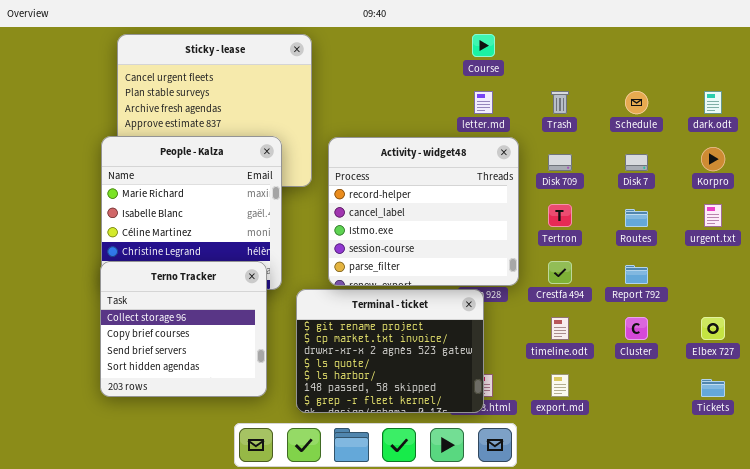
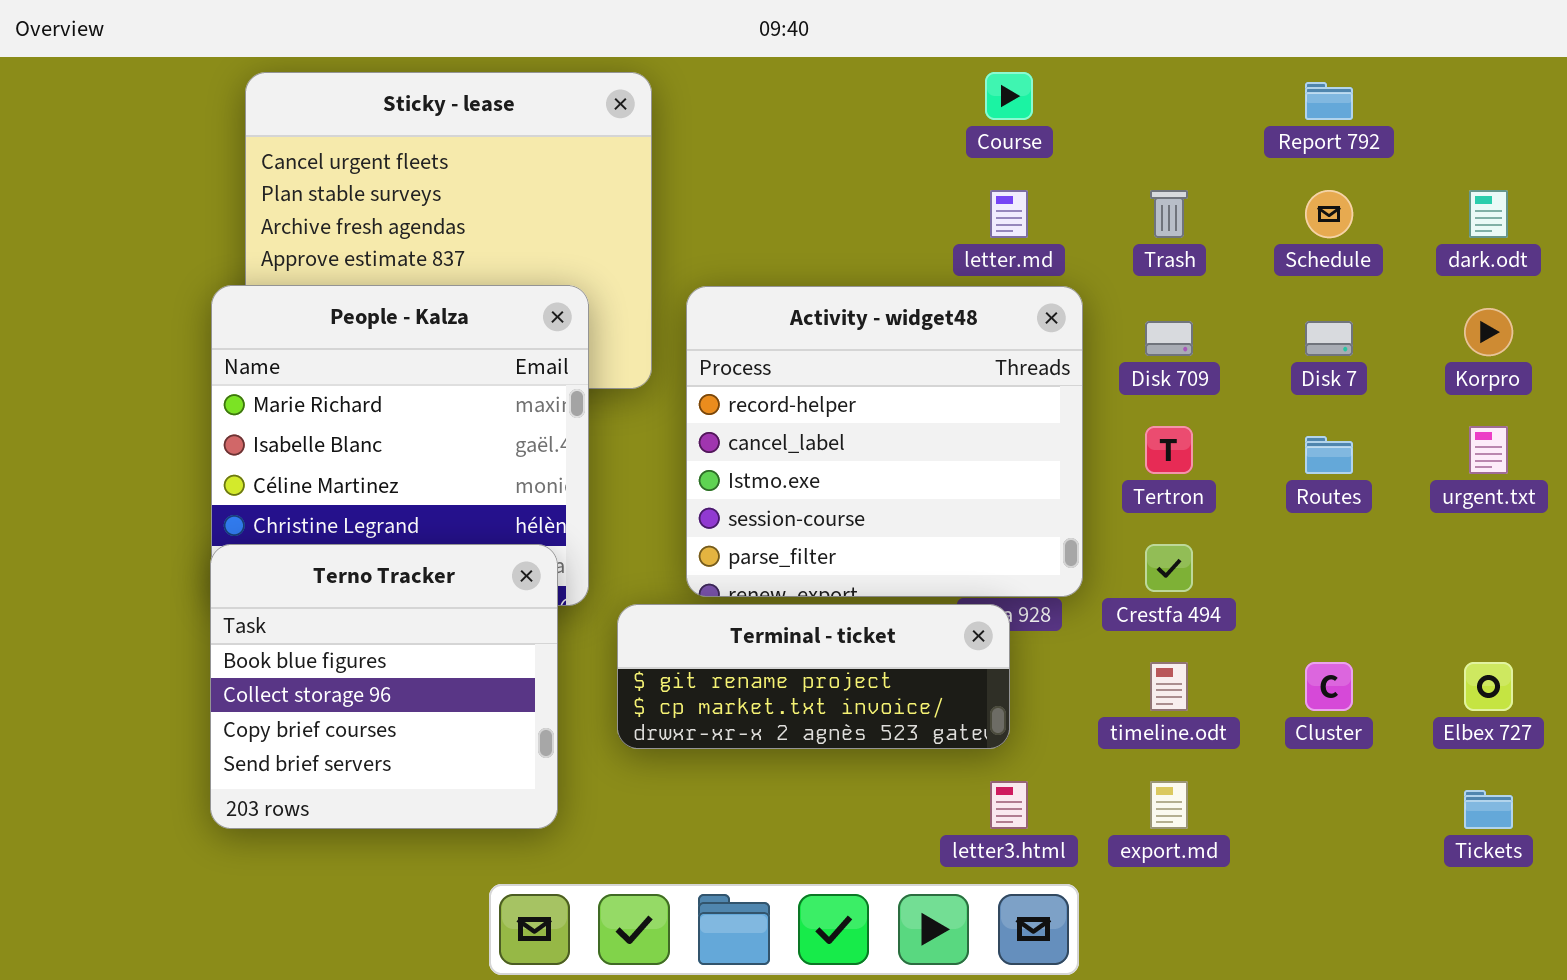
Terno Tracker: [100,261,267,397] -> [210,544,558,829], scrolled up 1 row
Report 792: [625,265,648,284] -> [1305,82,1353,120], moved
Terminal - ticket: [296,289,484,413] -> [617,604,1010,749], resized

